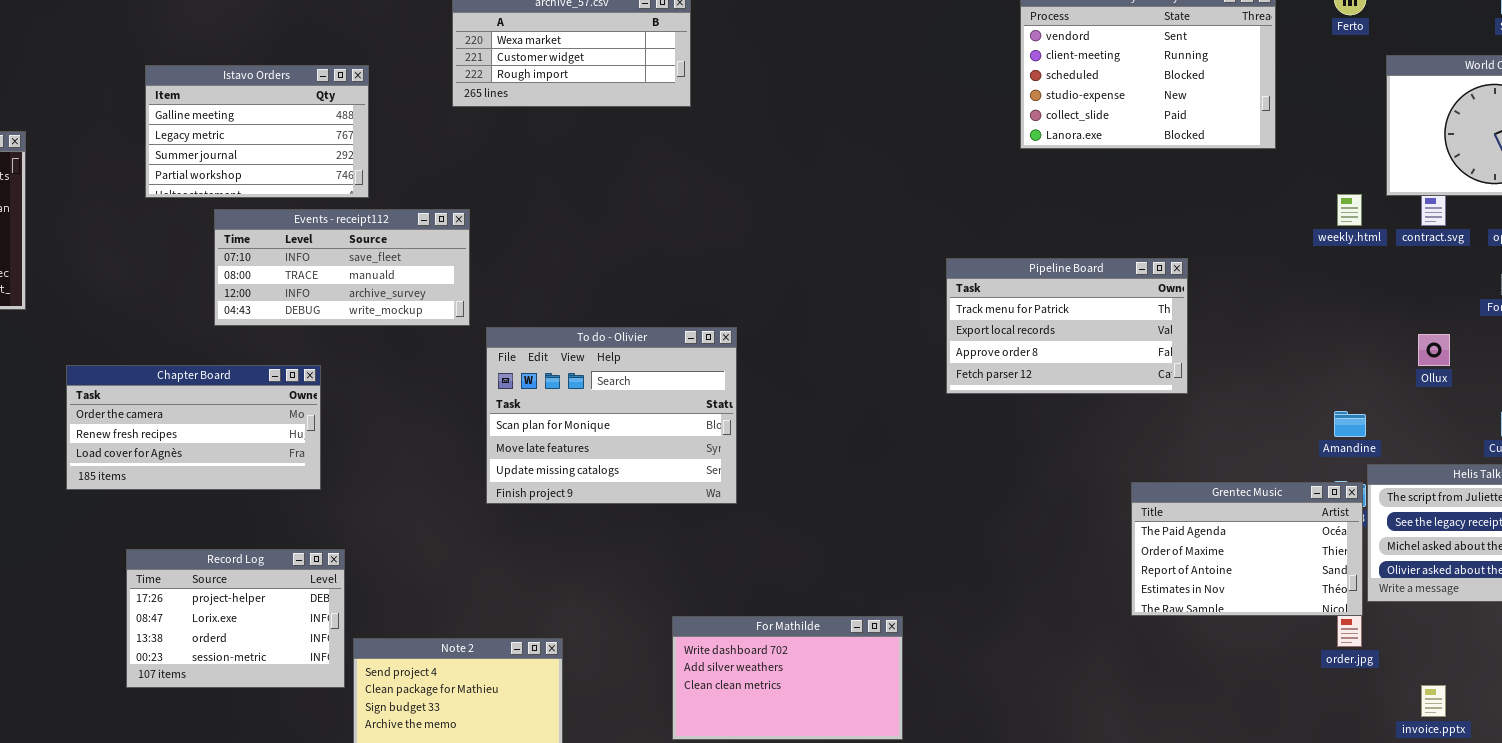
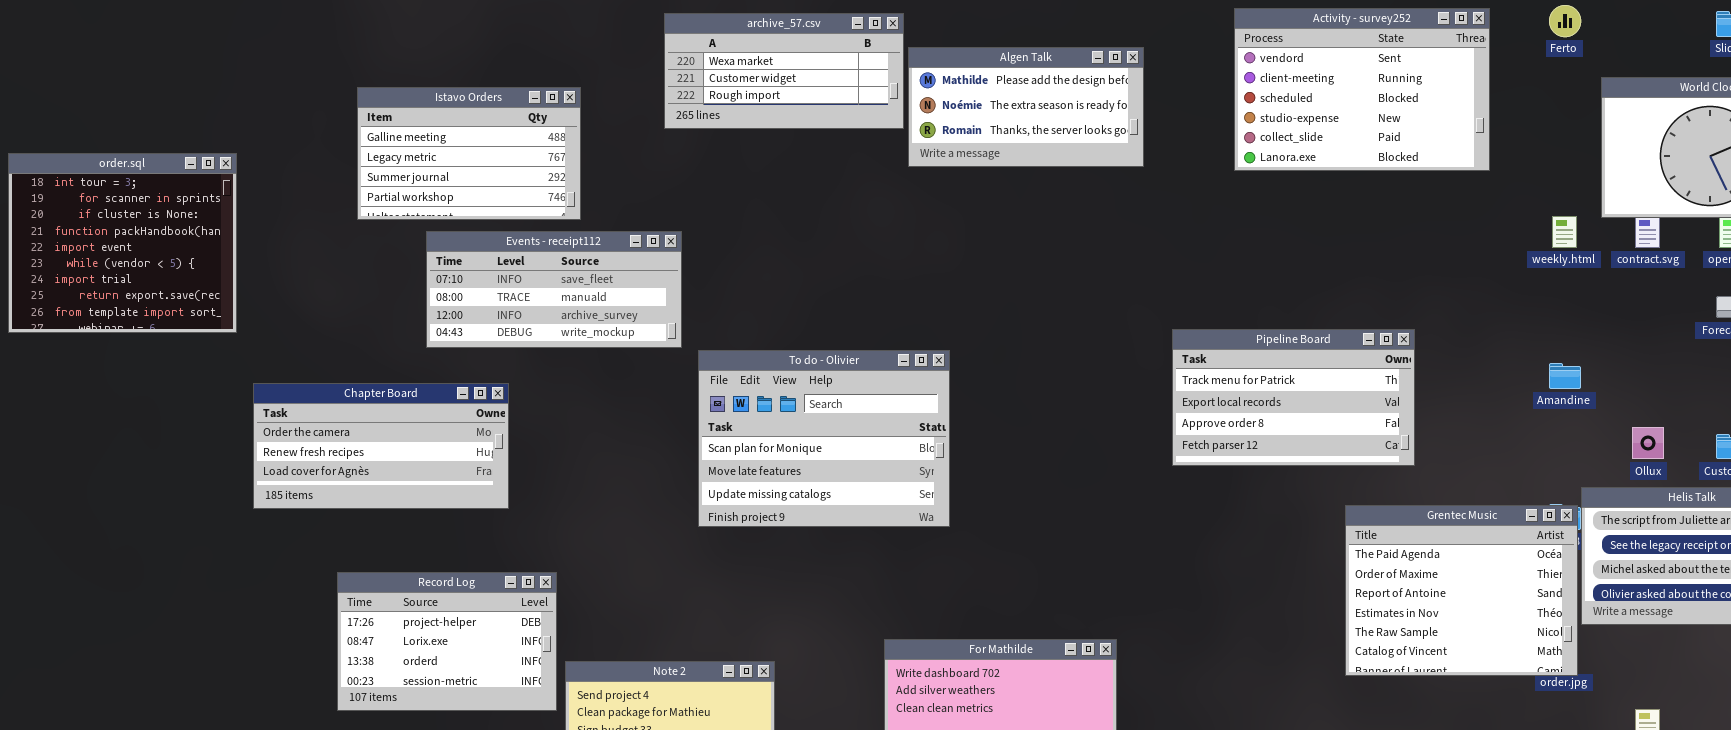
Algen Talk: none -> [908,47,1144,167], opened
Pipeline Board: [946,258,1188,394] -> [1172,329,1415,466], moved
Ollux: [1418,334,1450,366] -> [1632,427,1664,459], moved
Chapter Board: [66,365,321,490] -> [253,383,509,509], moved
Amandine: [1334,411,1366,437] -> [1549,363,1581,389], moved
Grentec Music: [1131,482,1363,616] -> [1345,505,1578,676], resized

